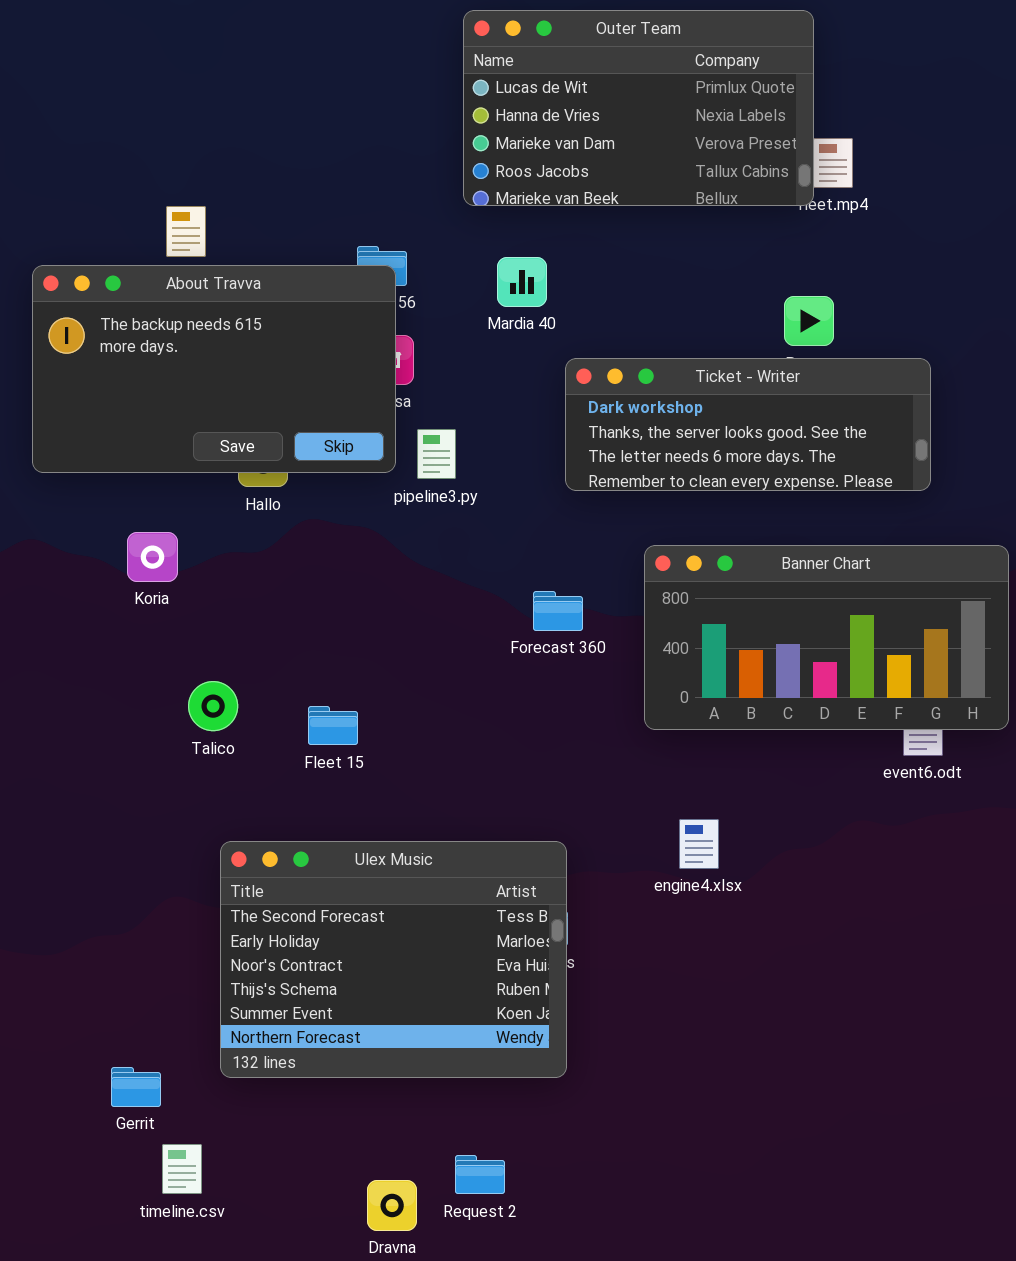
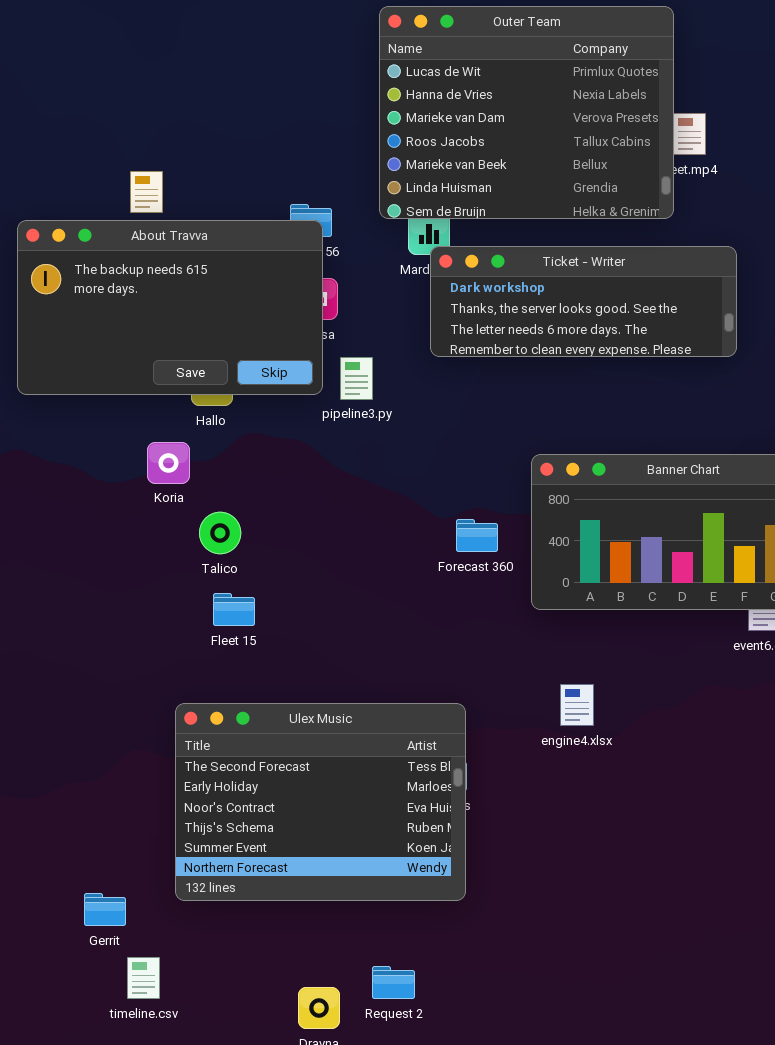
Outer Team: [463,10,814,206] -> [379,6,674,219], resized
Ticket - Writer: [565,358,931,491] -> [430,246,737,357], moved
Koria: [127,532,178,582] -> [147,442,190,484], moved
Forecast 360: [533,591,583,631] -> [456,519,498,552], moved
Talico: [188,681,238,731] -> [199,512,241,554], moved
Fleet 15: [308,706,358,745] -> [213,593,255,626], moved

